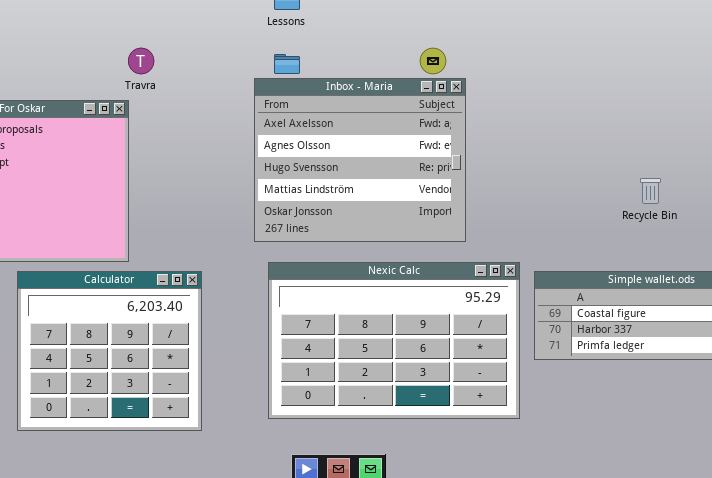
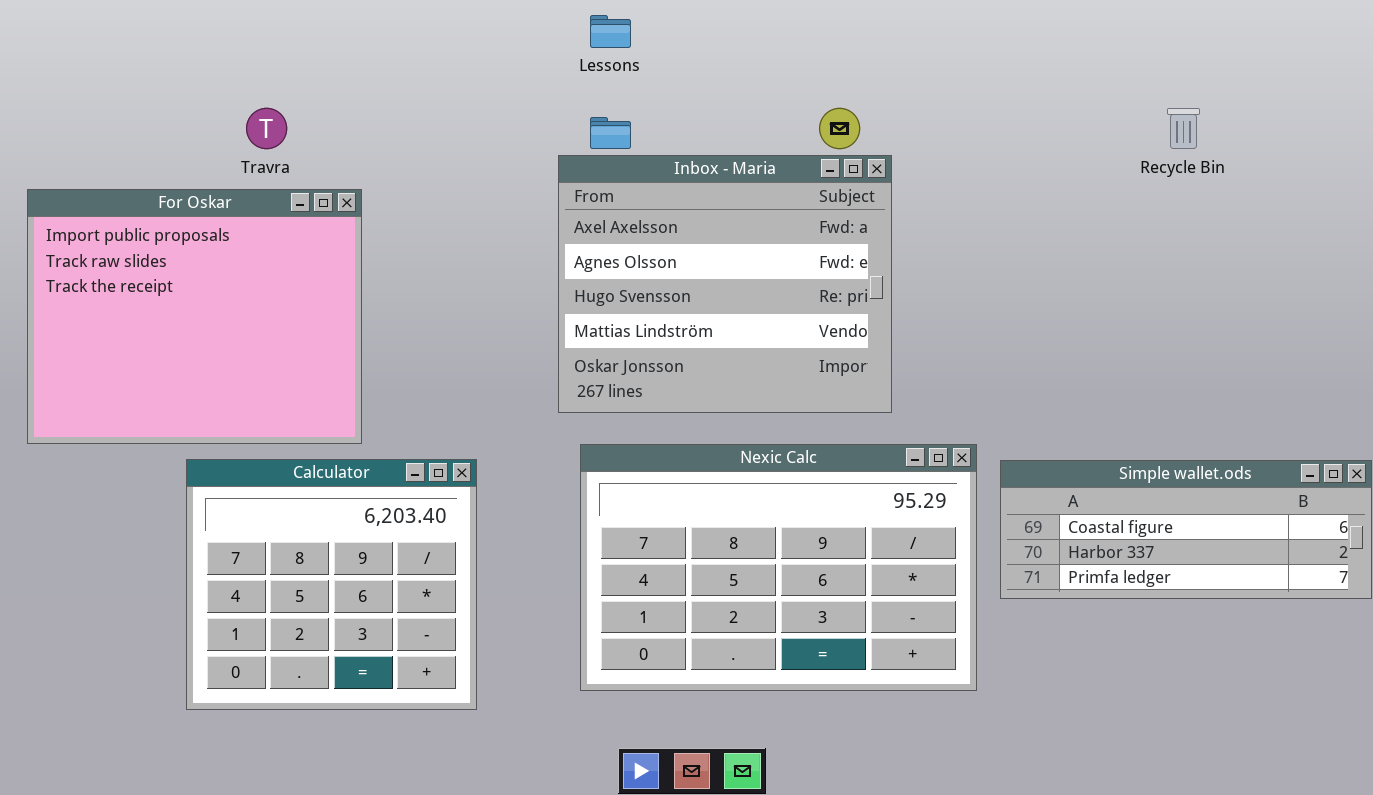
Travra: [128,48,154,74] -> [246,108,287,149], moved
Recycle Bin: [640,178,661,204] -> [1167,108,1200,149], moved

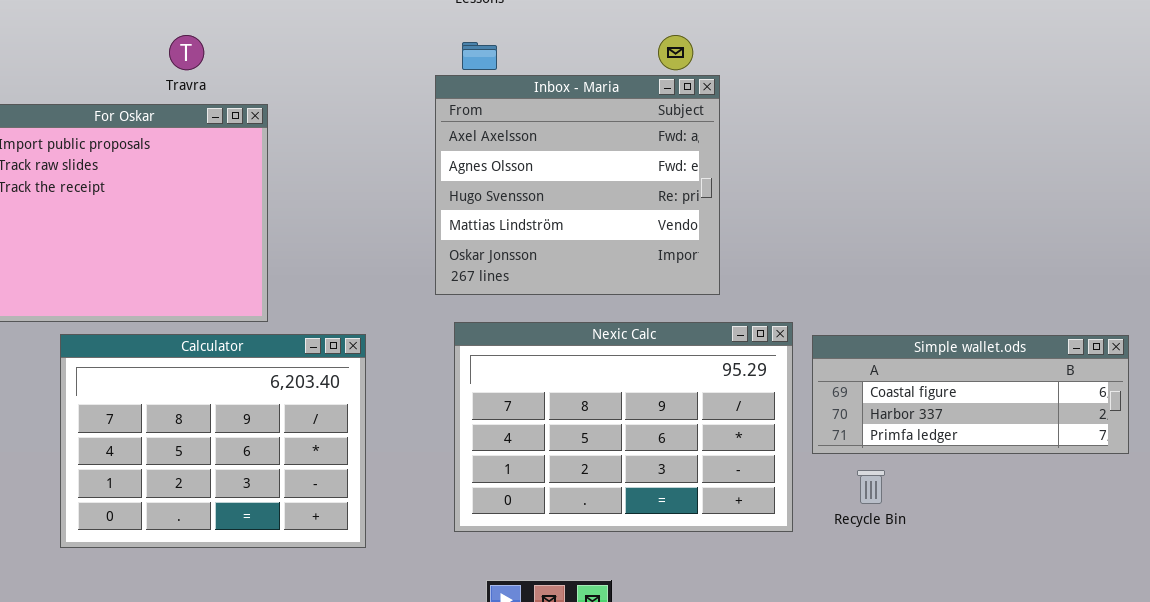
Recycle Bin: [1167,108,1200,149] -> [857,470,885,504], moved
Calculator: [186,459,477,710] -> [60,334,366,548], resized

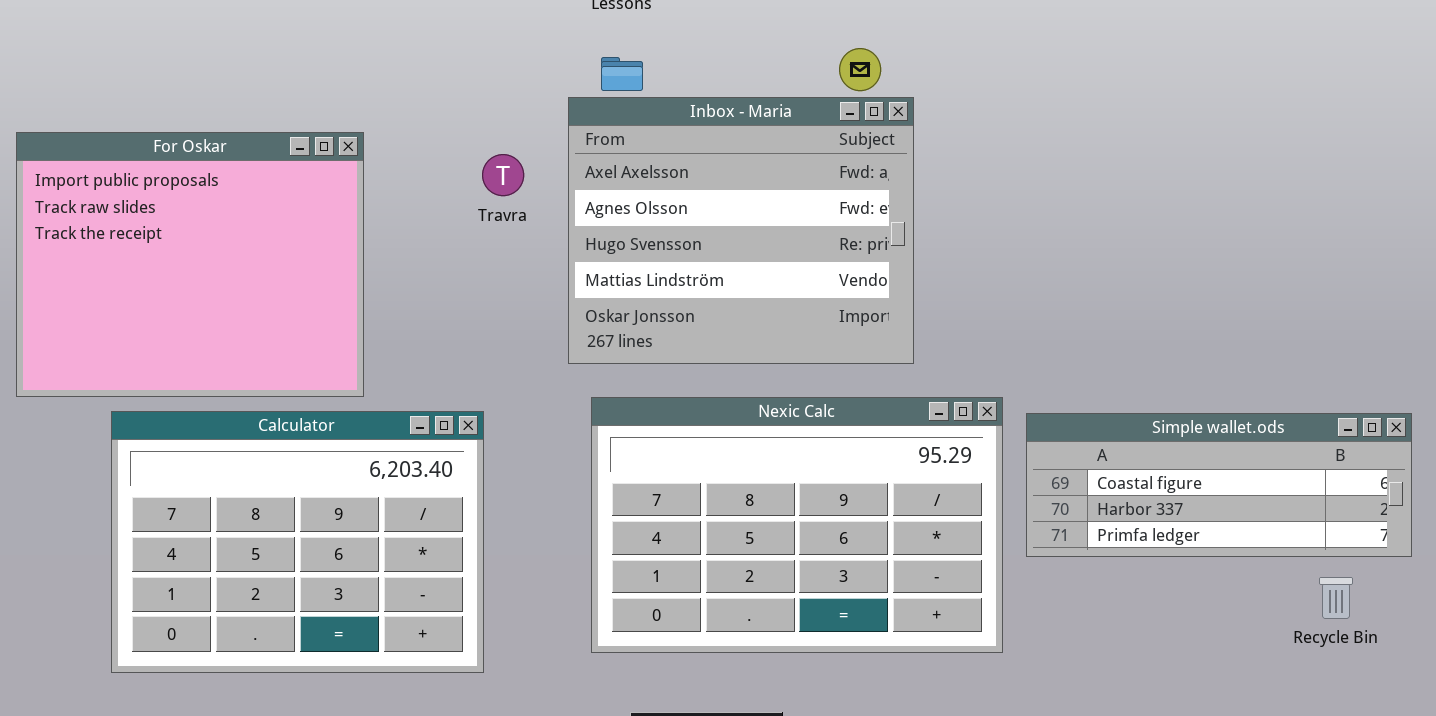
Travra: [169,35,204,70] -> [482,154,524,196], moved
Recycle Bin: [857,470,885,504] -> [1319,577,1353,619], moved

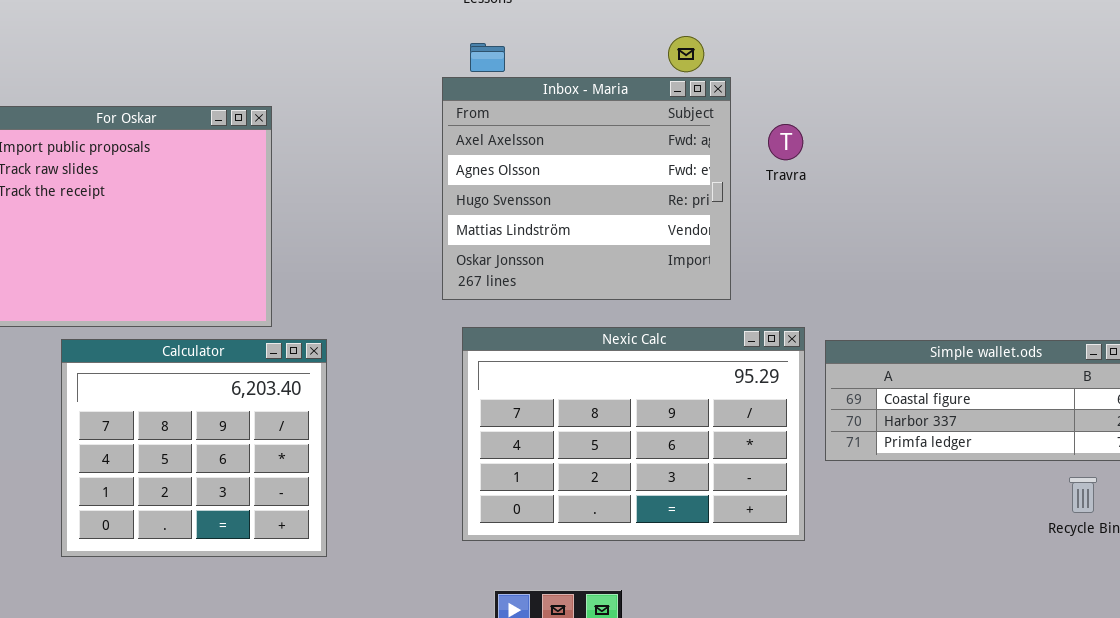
Travra: [482,154,524,196] -> [768,124,803,160], moved
Calculator: [111,411,484,673] -> [61,339,327,557], resized

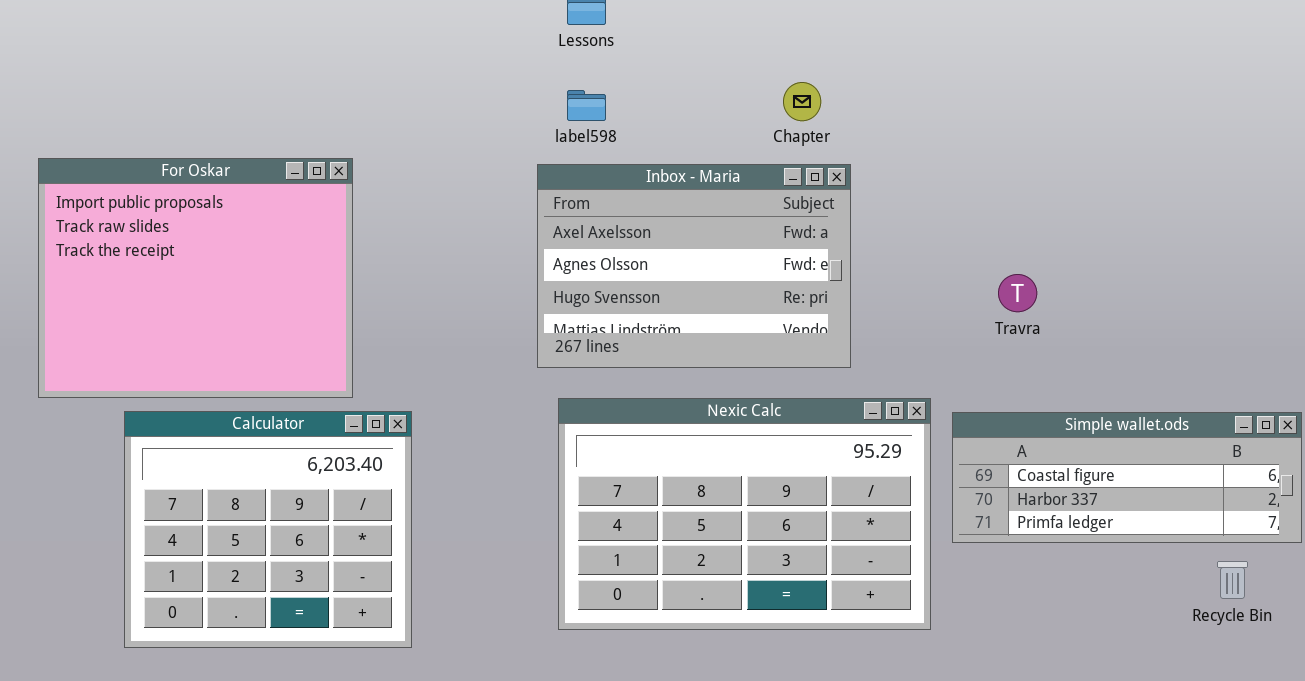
Inbox - Maria: [442,77,731,300] -> [537,164,851,368], resized
Travra: [768,124,803,160] -> [998,274,1037,312], moved

